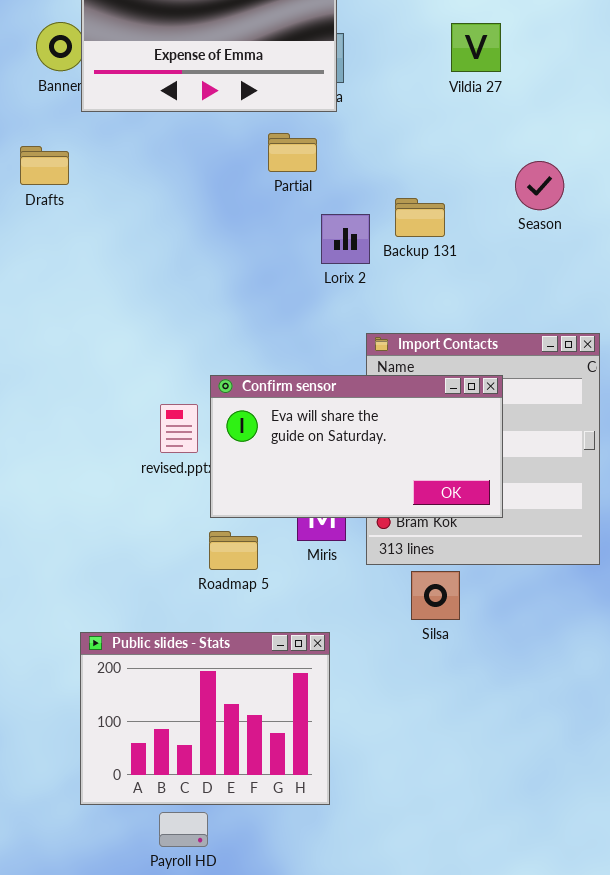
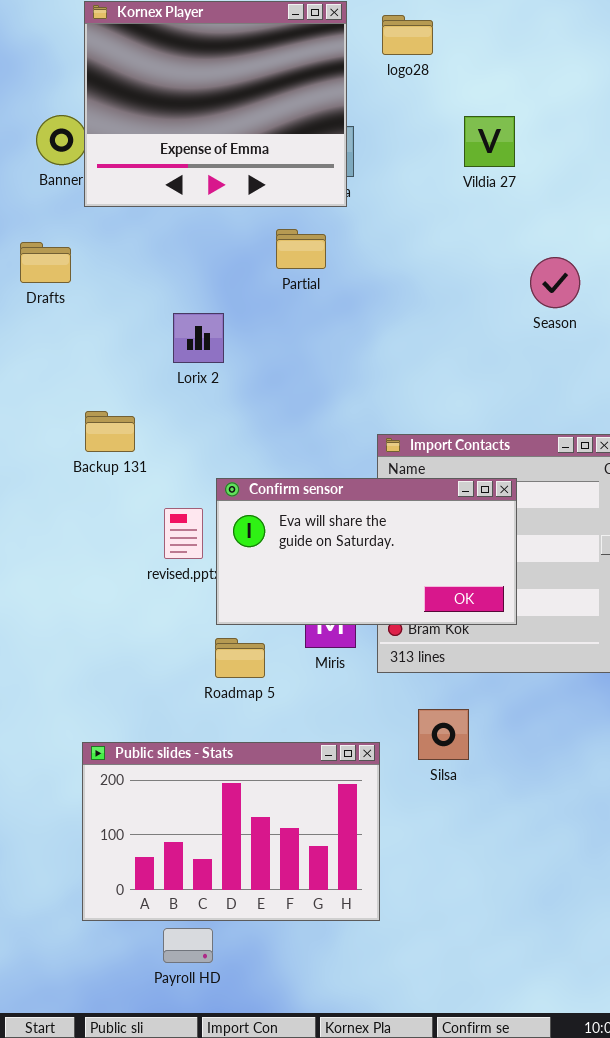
Backup 131: [395,198,445,237] -> [85,411,135,452], moved
Lorix 2: [321,214,370,264] -> [173,313,224,363], moved
Silsa: [411,571,460,620] -> [418,709,469,760], moved
Public slides - Stats: [80,632,330,805] -> [82,742,380,921], resized

